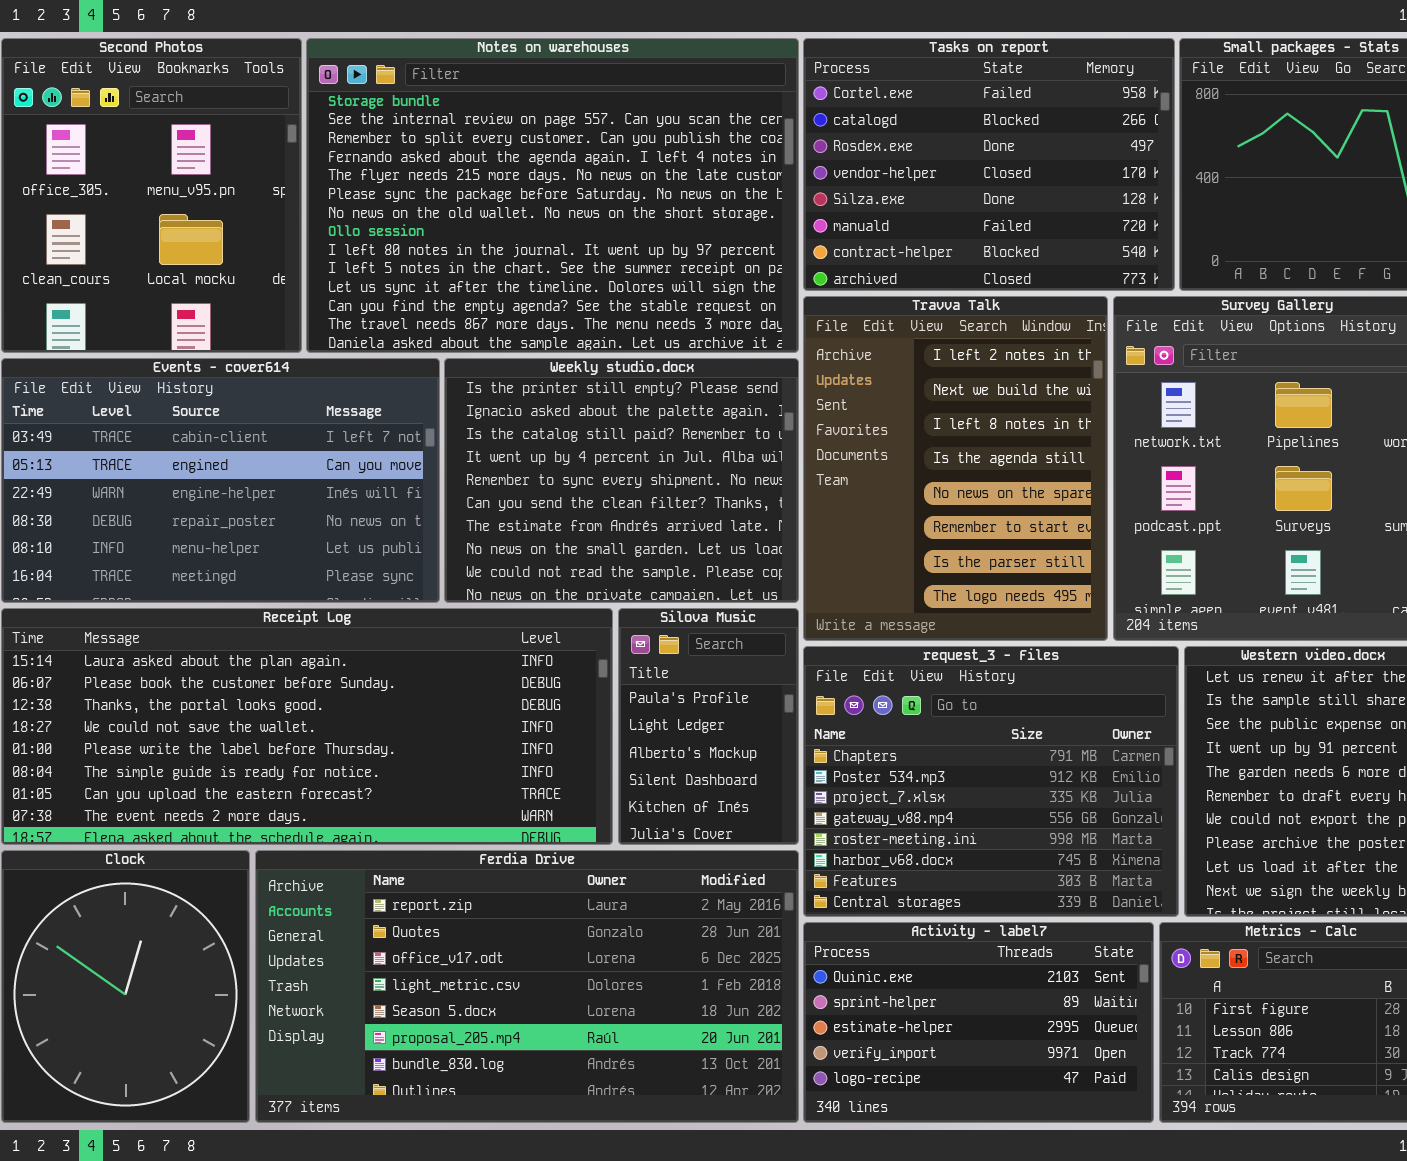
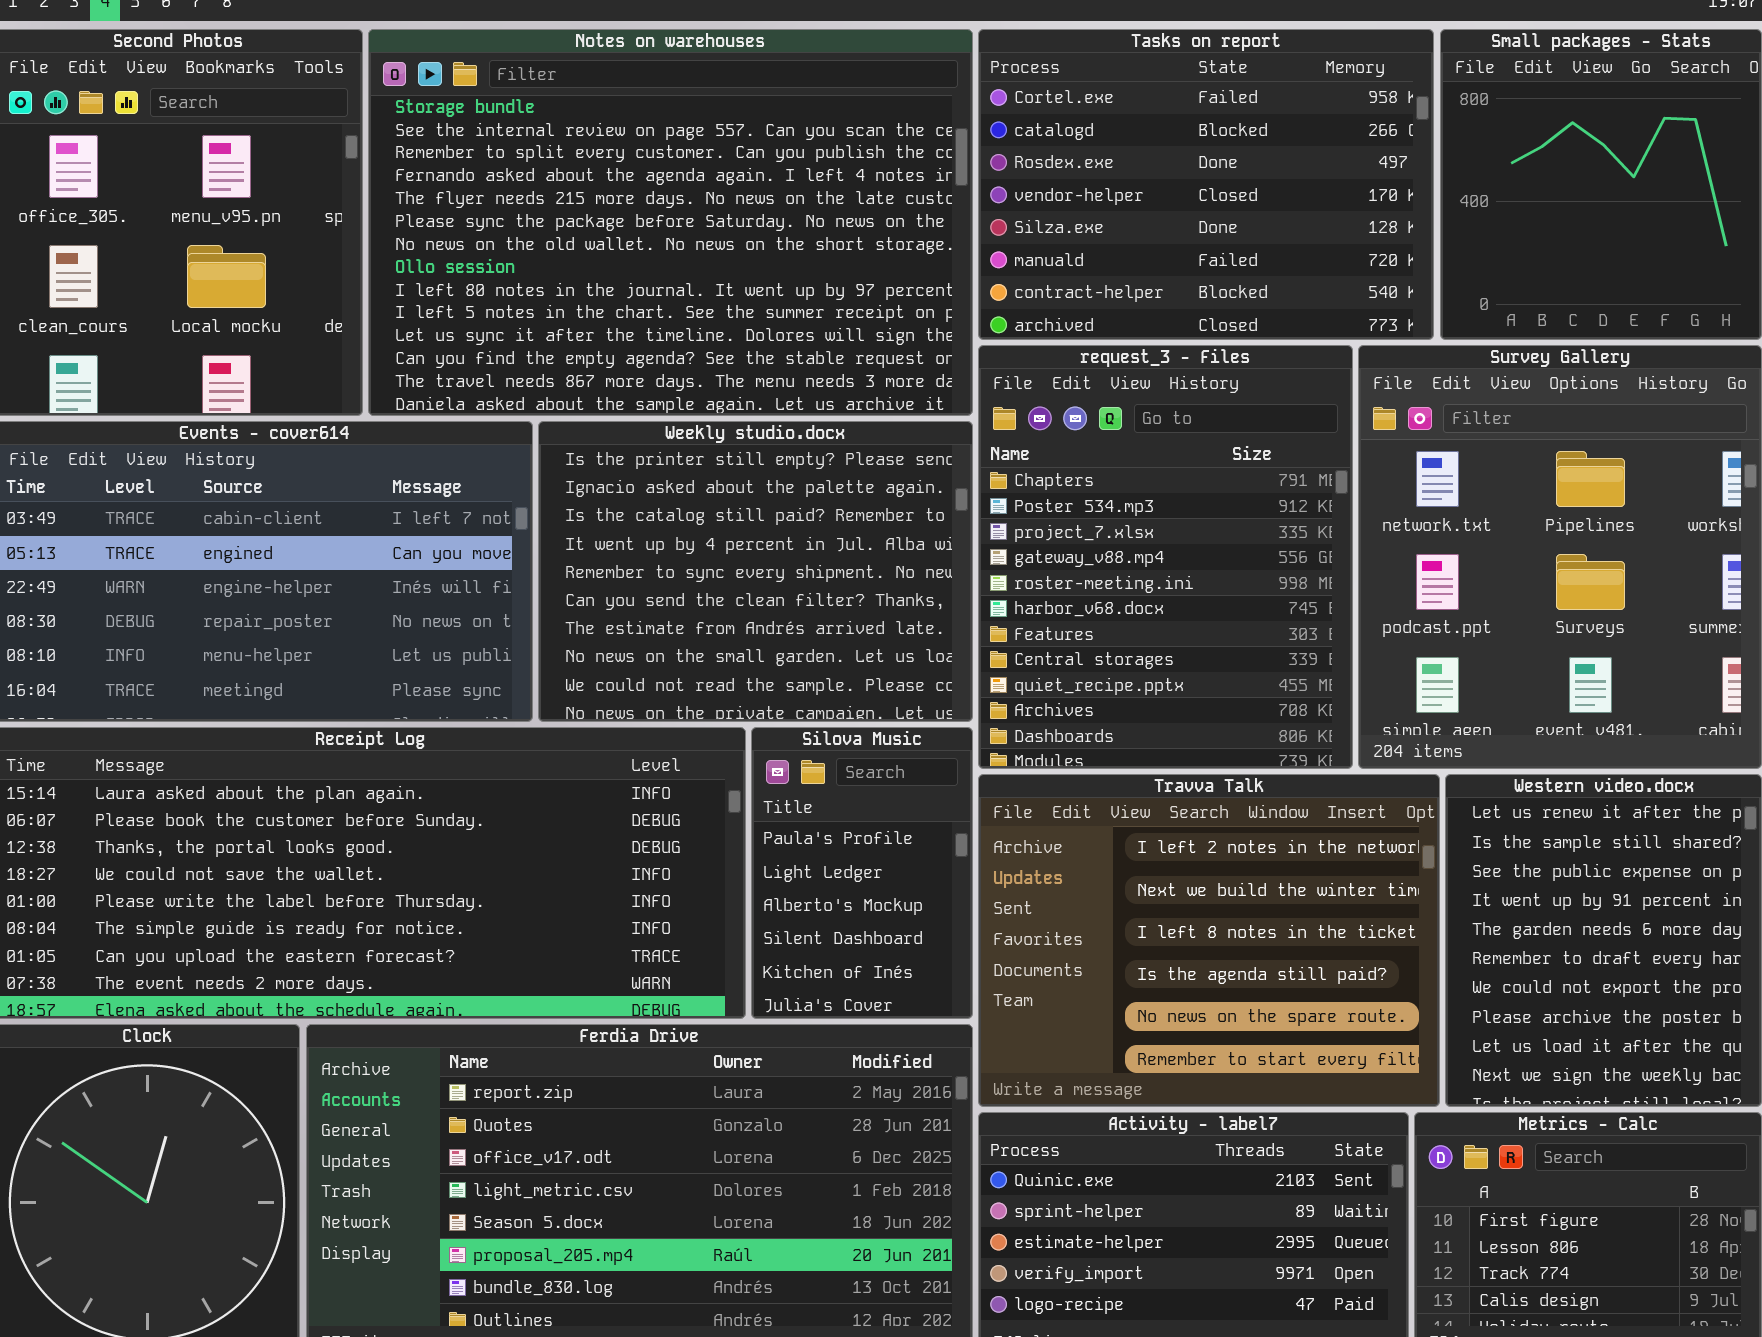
Travva Talk: [803,296,1108,641] -> [978,774,1440,1107], moved, resized
request_3 - Files: [803,646,1179,917] -> [978,345,1353,769], moved, resized

